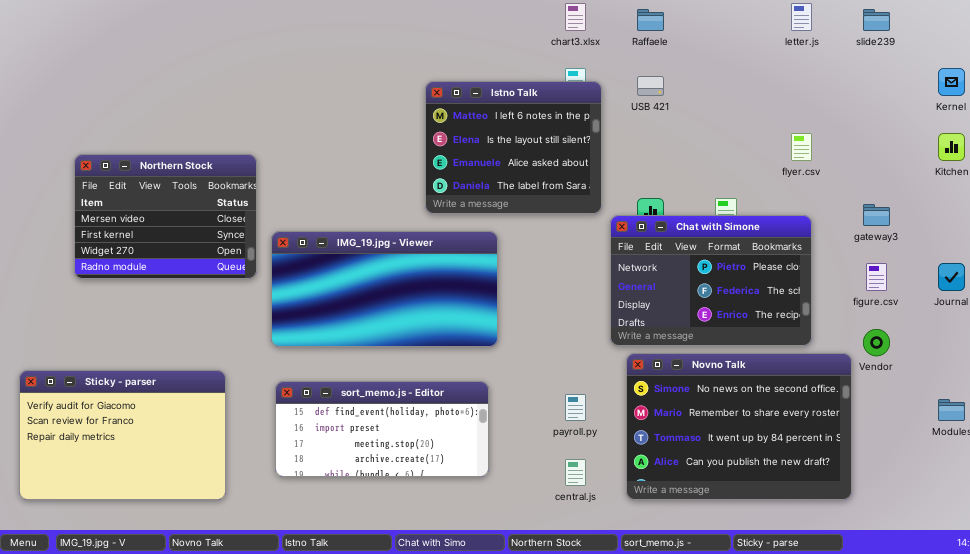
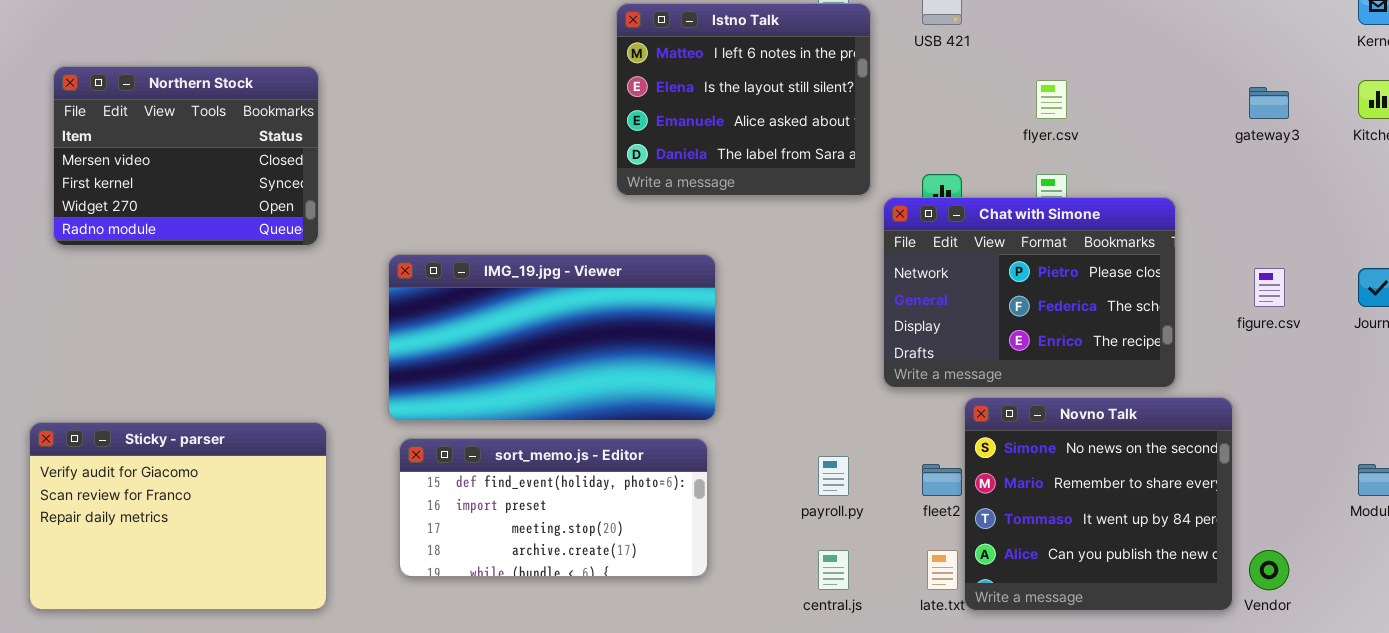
flyer.csv: [791,133,812,161] -> [1036,80,1067,119], moved
Northern Stock: [74,154,257,279] -> [53,66,319,246], moved
gateway3: [863,204,890,226] -> [1249,87,1289,119], moved
IMG_19.jpg - Viewer: [271,231,498,347] -> [388,254,716,421], moved
Vendor: [863,329,890,356] -> [1249,550,1289,590], moved
Novno Talk: [626,353,852,500] -> [964,397,1233,611], resized

